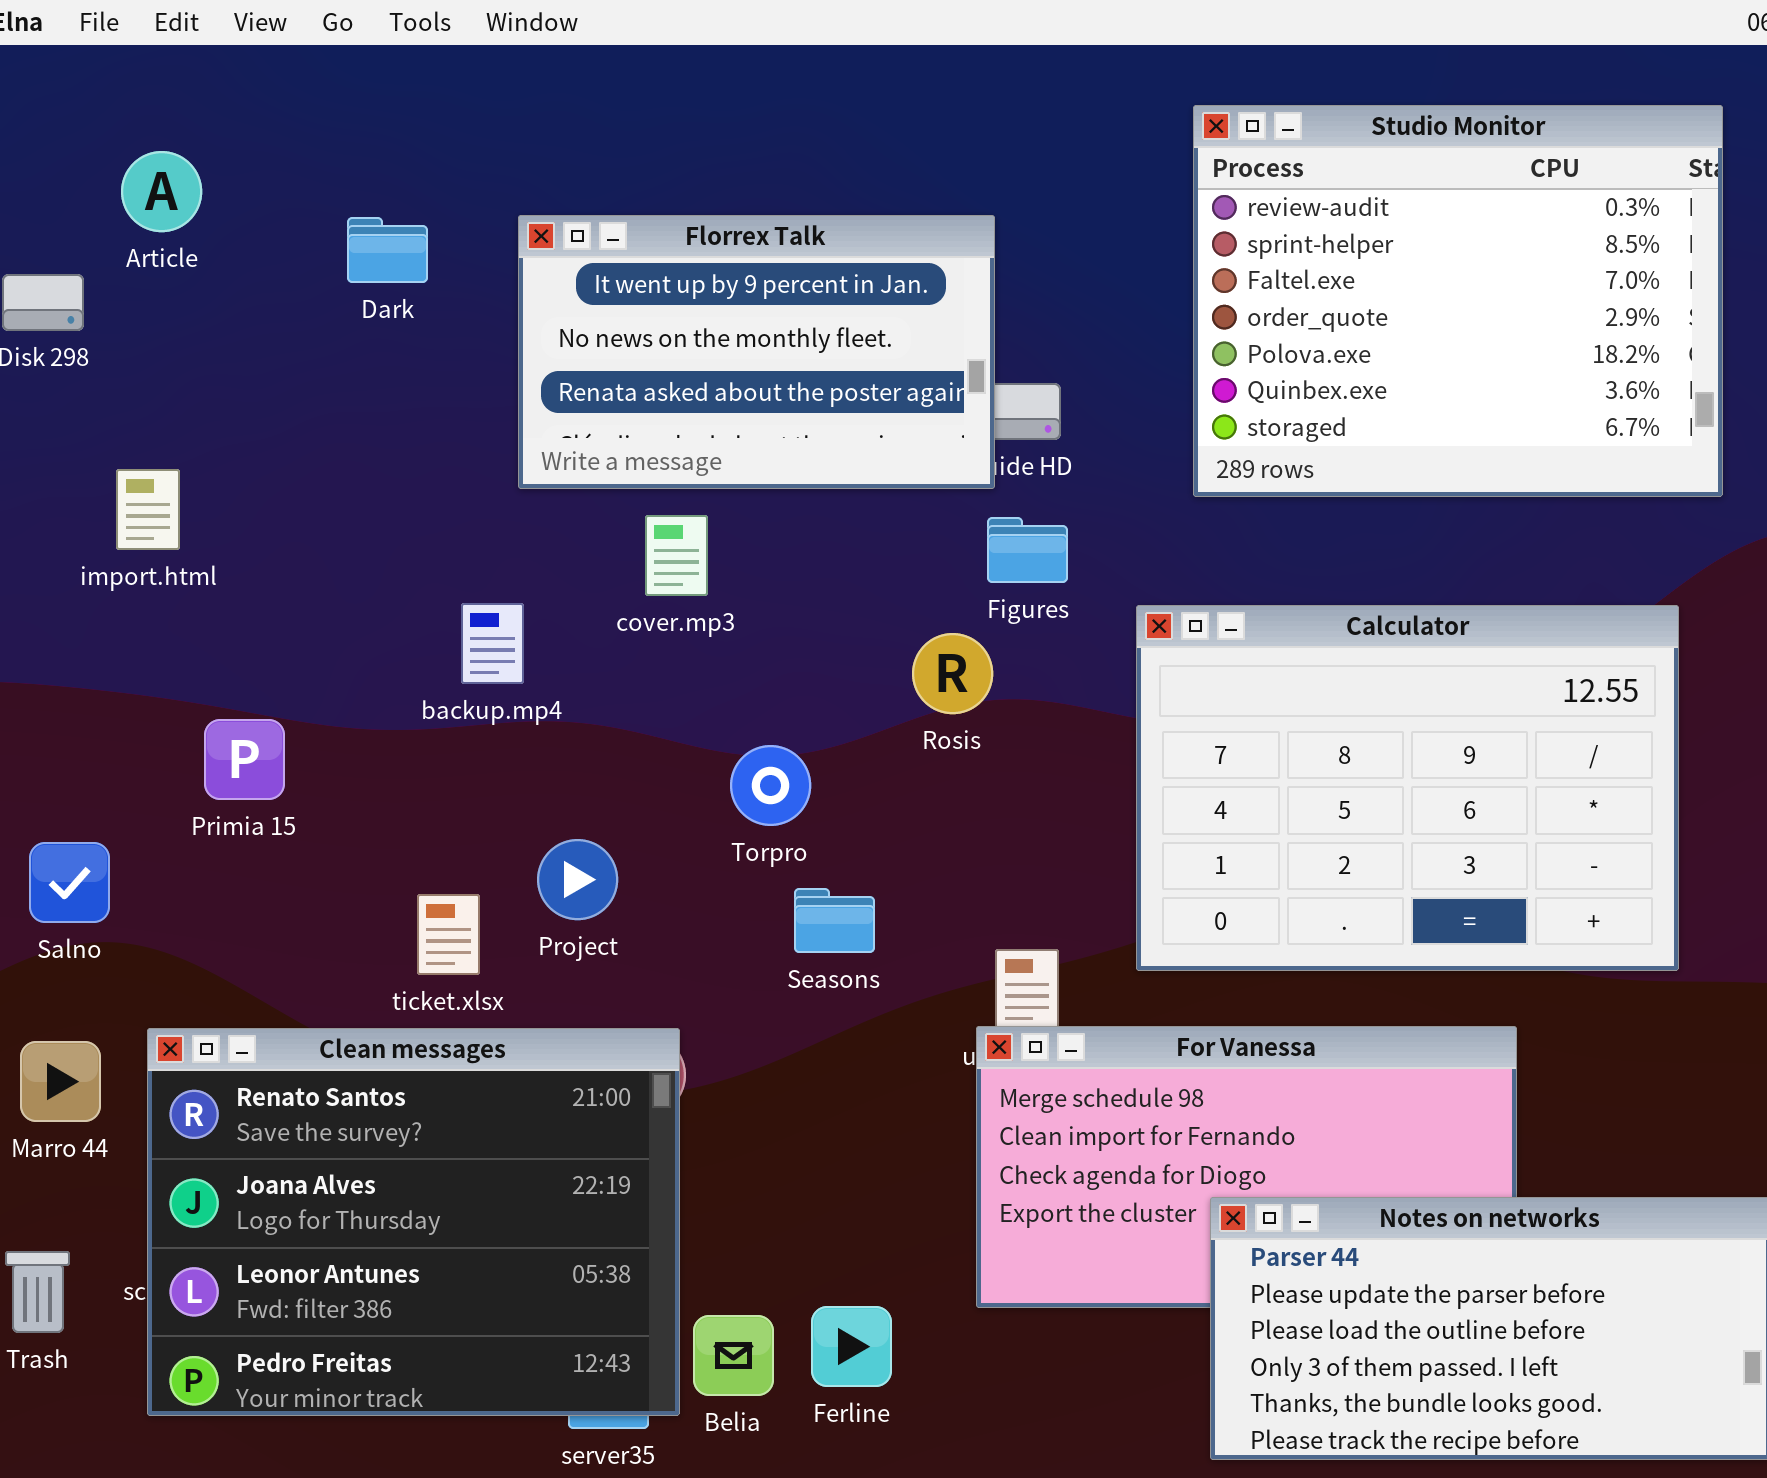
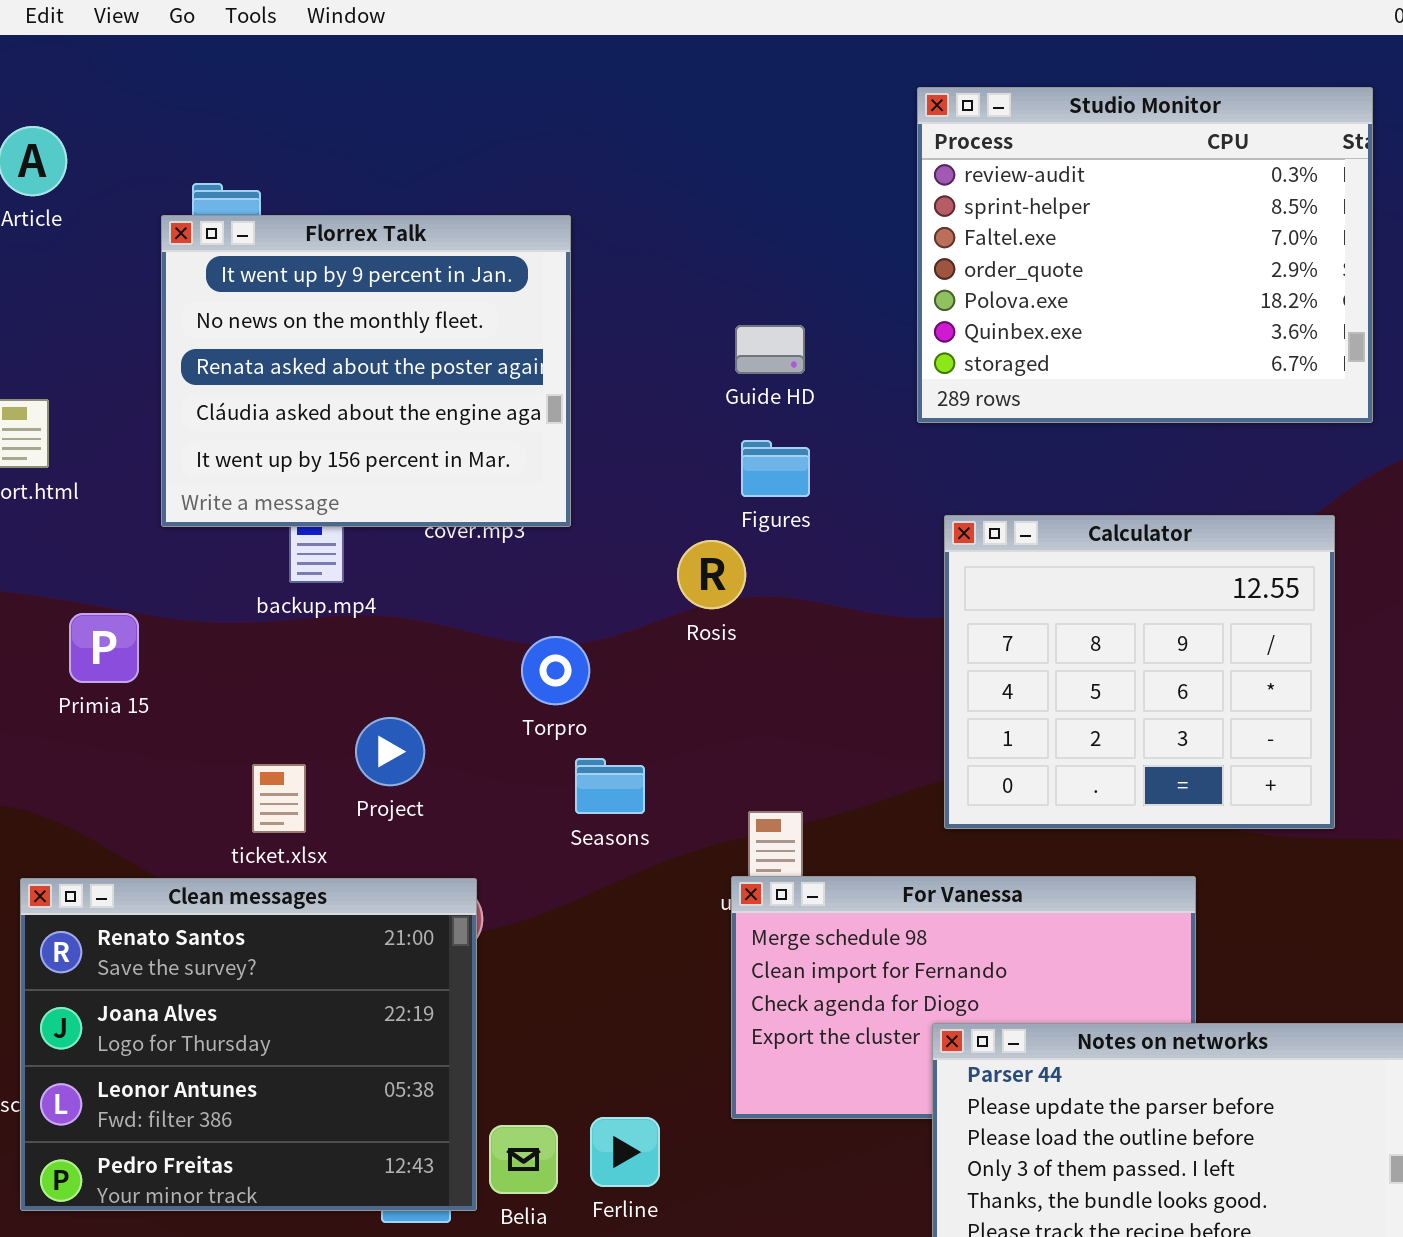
Florrex Talk: [518,215,995,489] -> [161,215,571,527], moved, resized
Calculator: [1136,605,1679,971] -> [944,515,1335,829], resized

